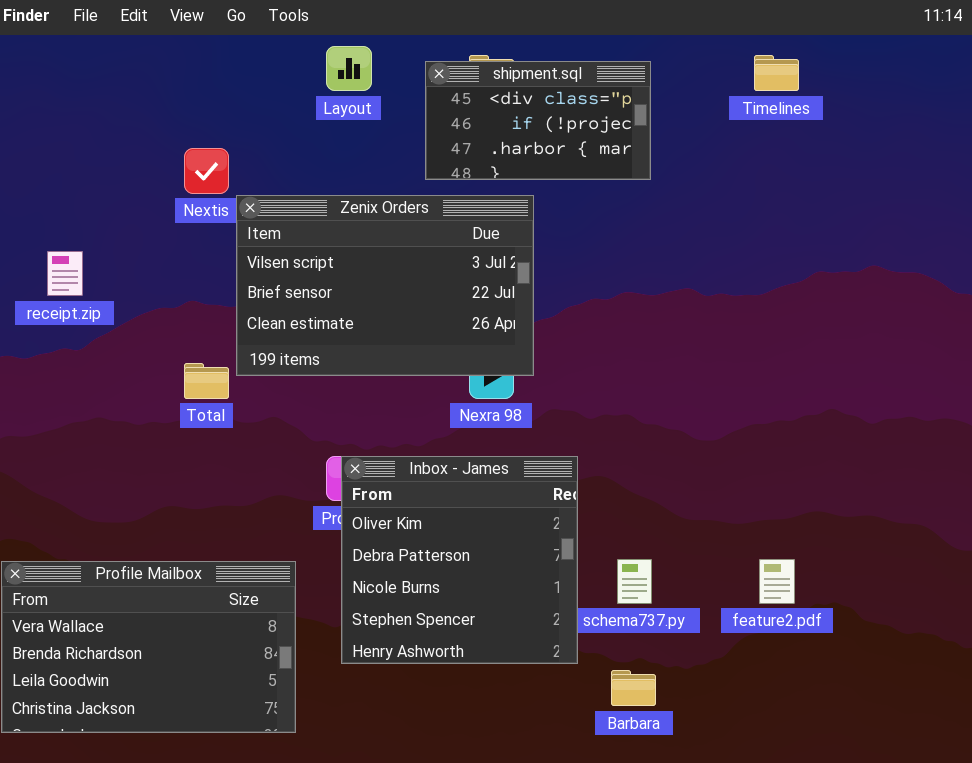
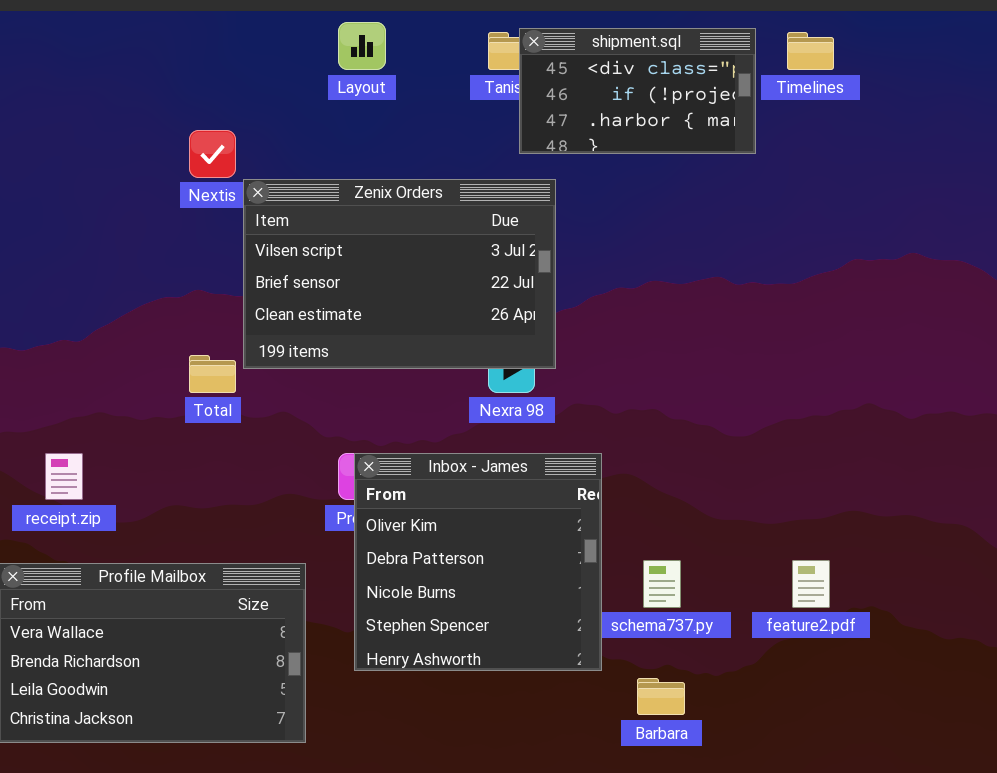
shipment.sql: [425,61,651,180] -> [519,28,756,154], moved
receipt.zip: [47,251,83,296] -> [45,453,83,500], moved

